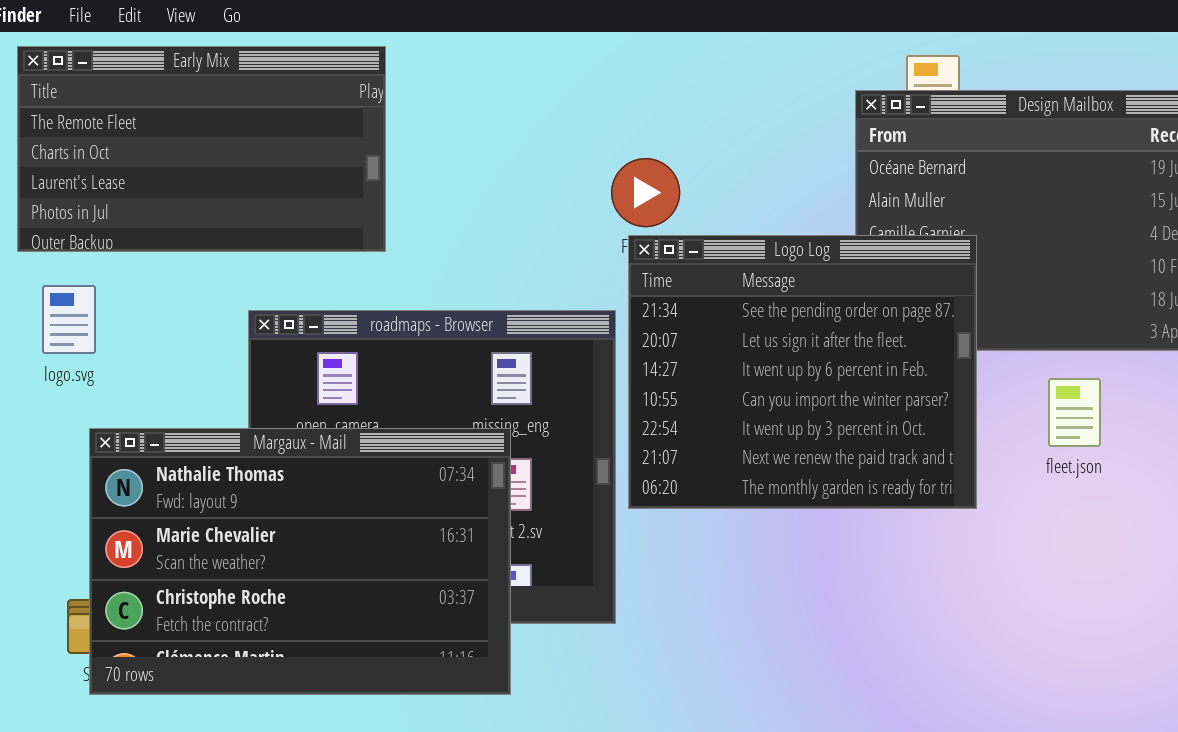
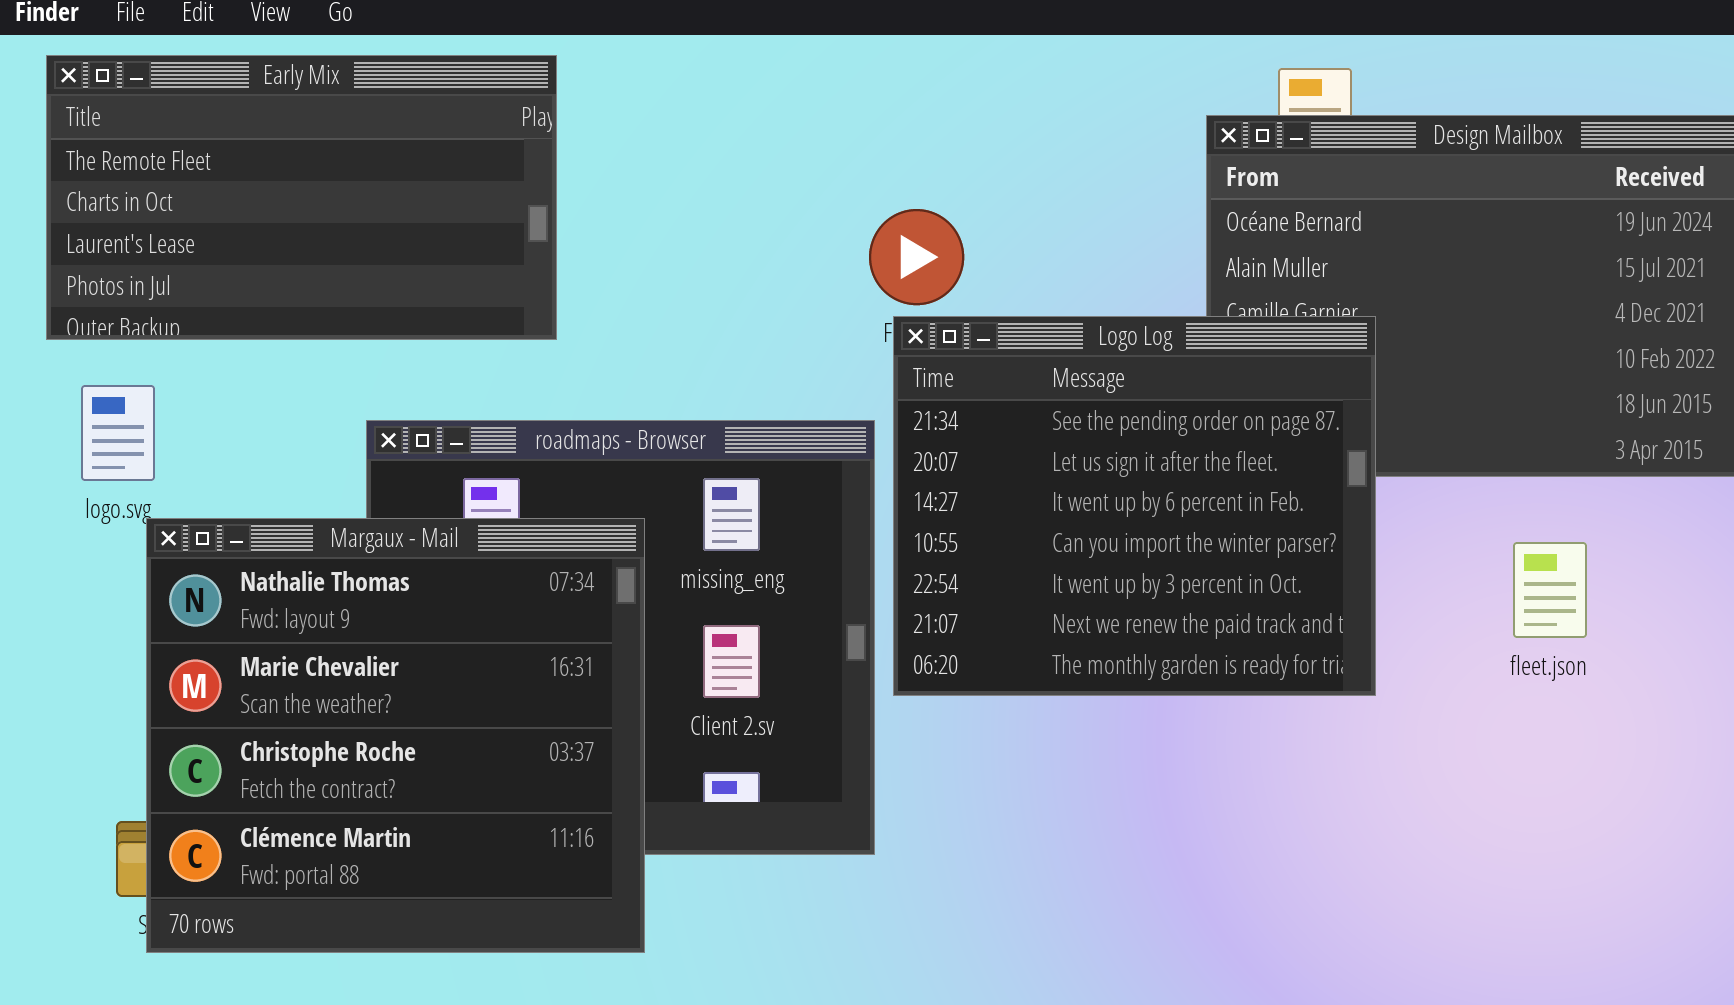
fleet.json: [1048,378,1101,447] -> [1513,542,1587,638], moved
Margaux - Mail: [89,428,511,695] -> [146,518,645,953], resized

